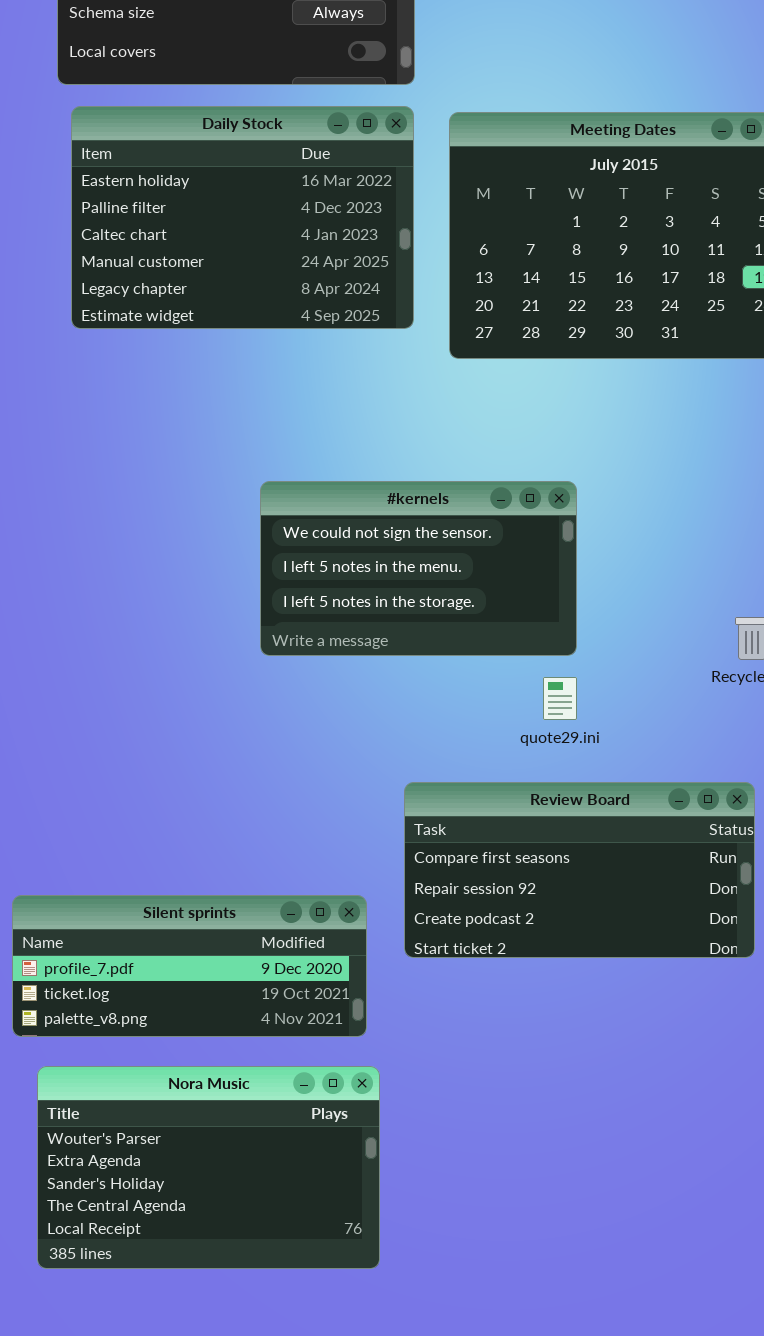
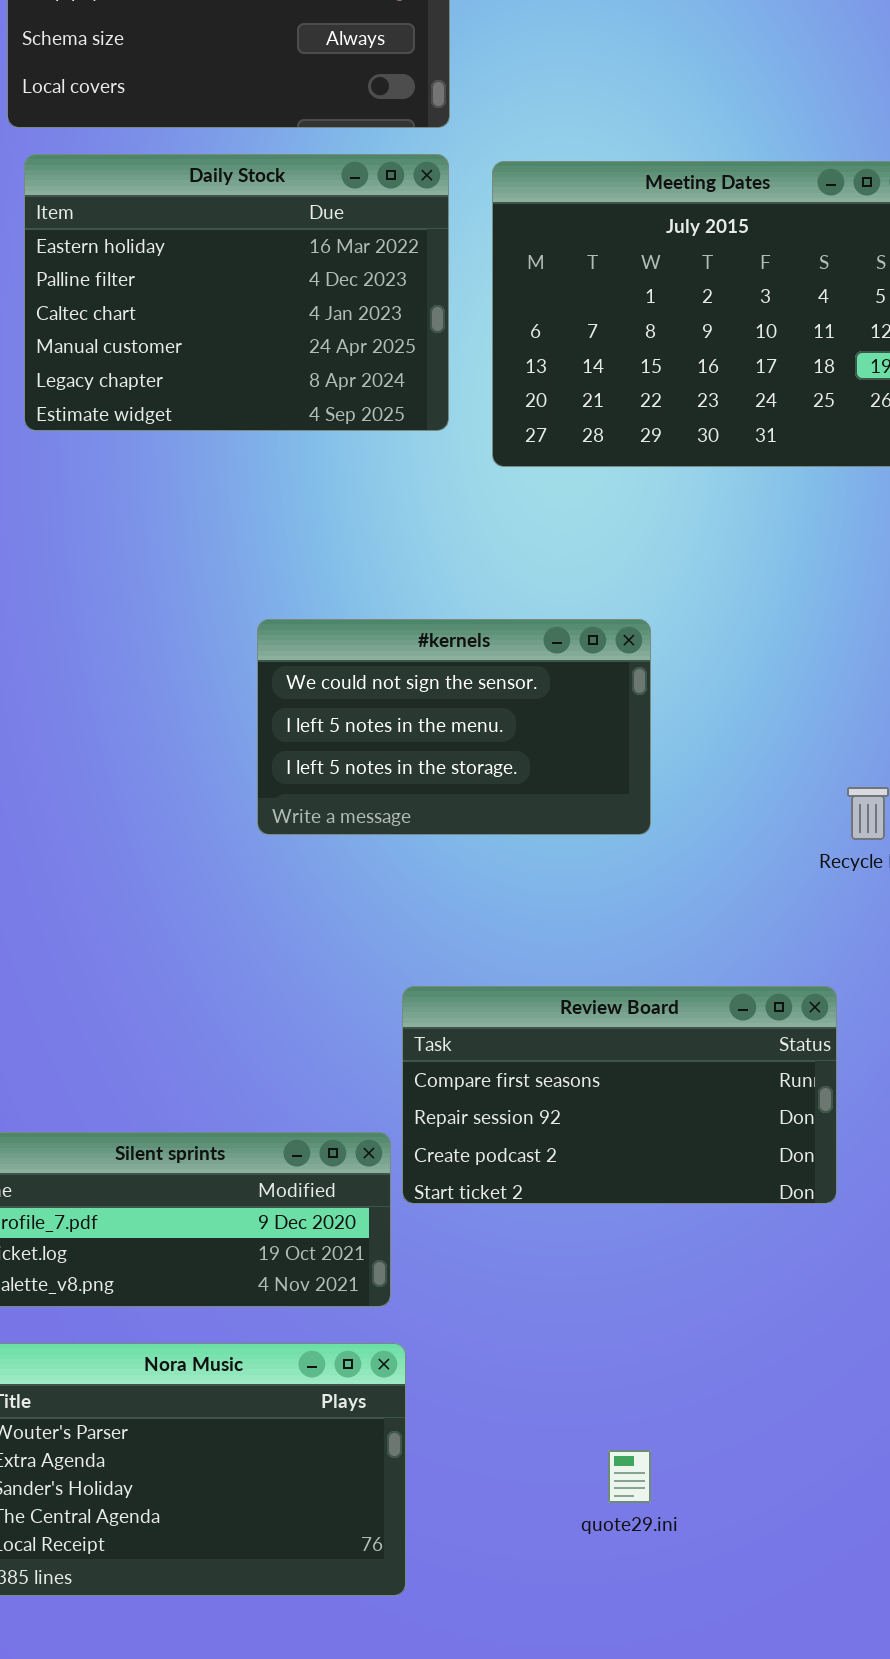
quote29.ini: [543,677,577,720] -> [608,1450,651,1503], moved
Review Board: [404,782,755,958] -> [402,986,837,1204], moved

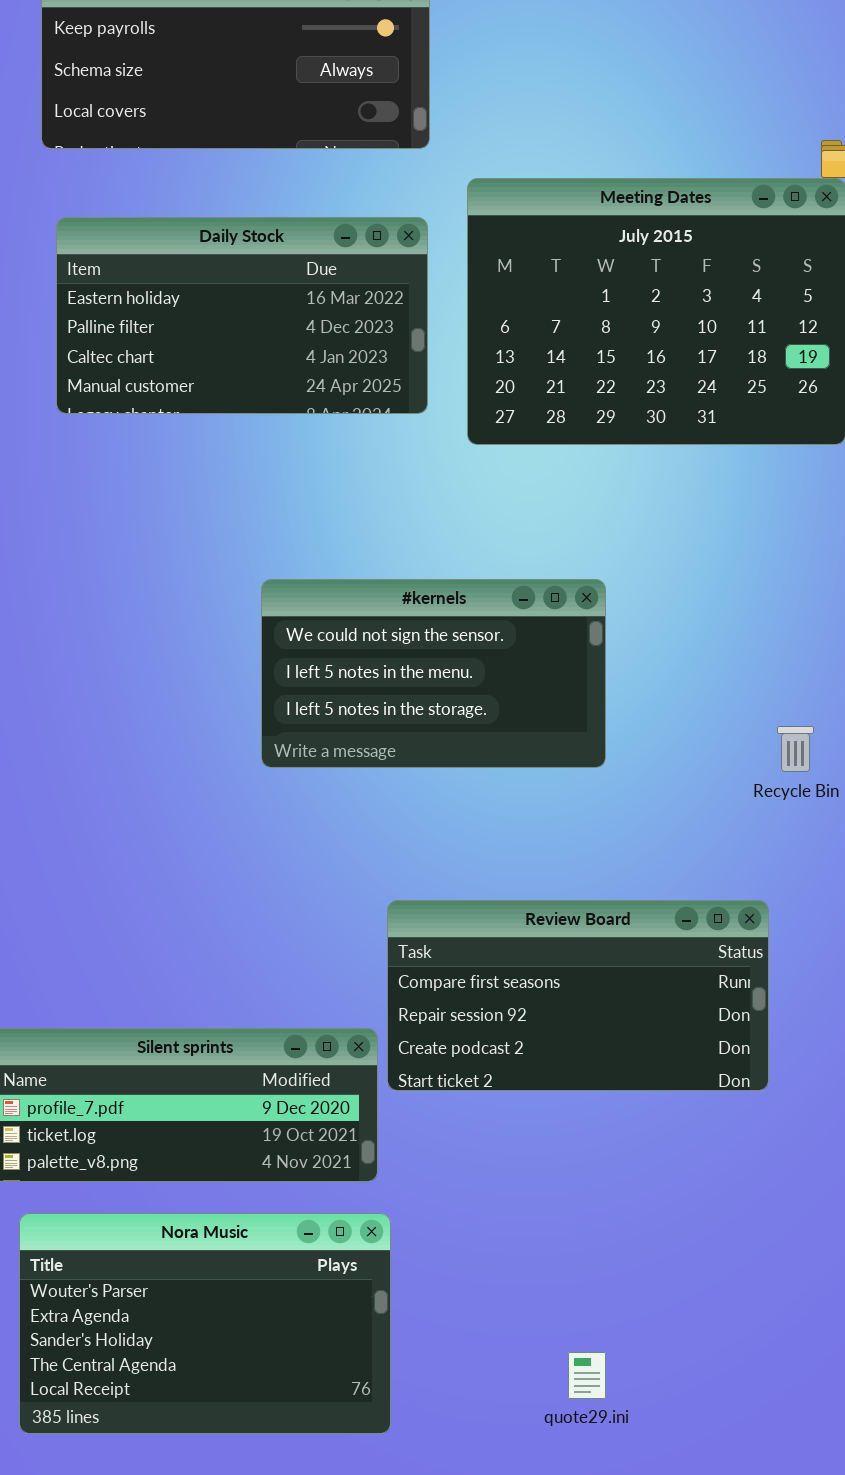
Daily Stock: [24,154,449,431] -> [56,217,428,414], resized
quote29.ini: [608,1450,651,1503] -> [568,1352,606,1399], moved

